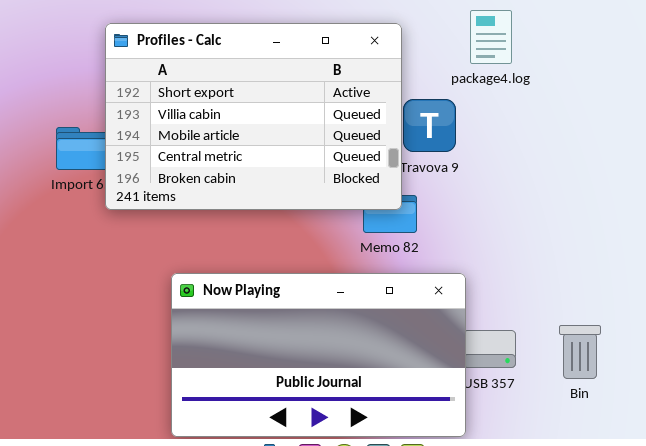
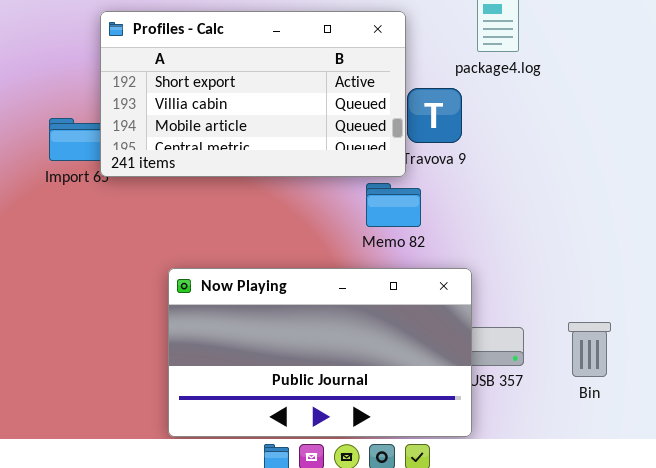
Profiles - Calc: [105,23,402,210] -> [100,11,406,177], resized

